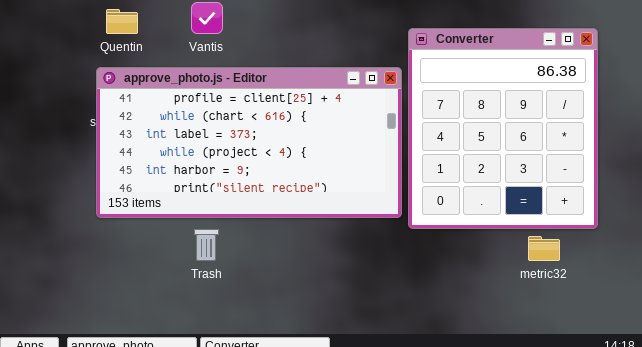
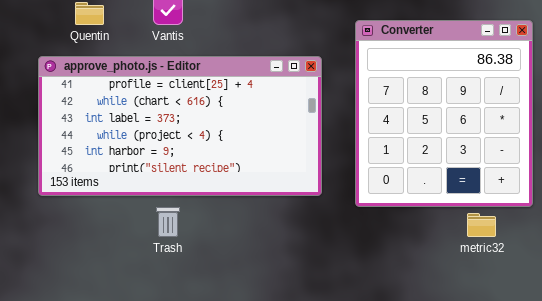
approve_photo.js - Editor: [96,67,402,218] -> [38,56,322,196], moved

